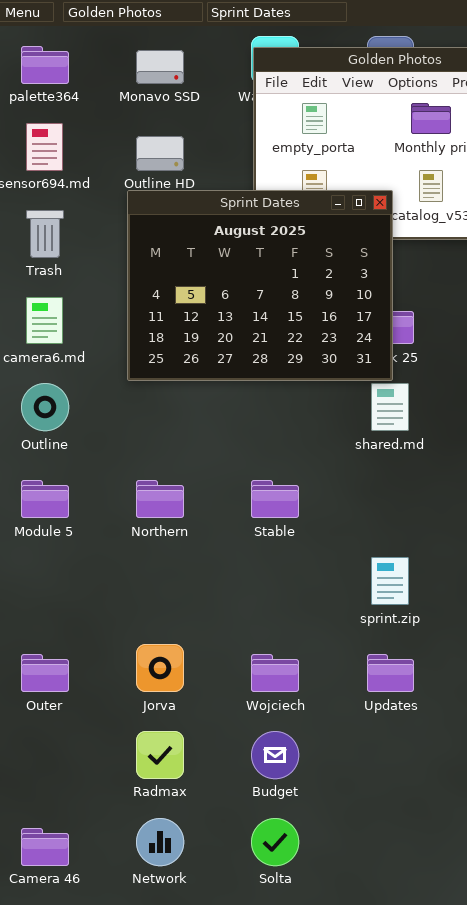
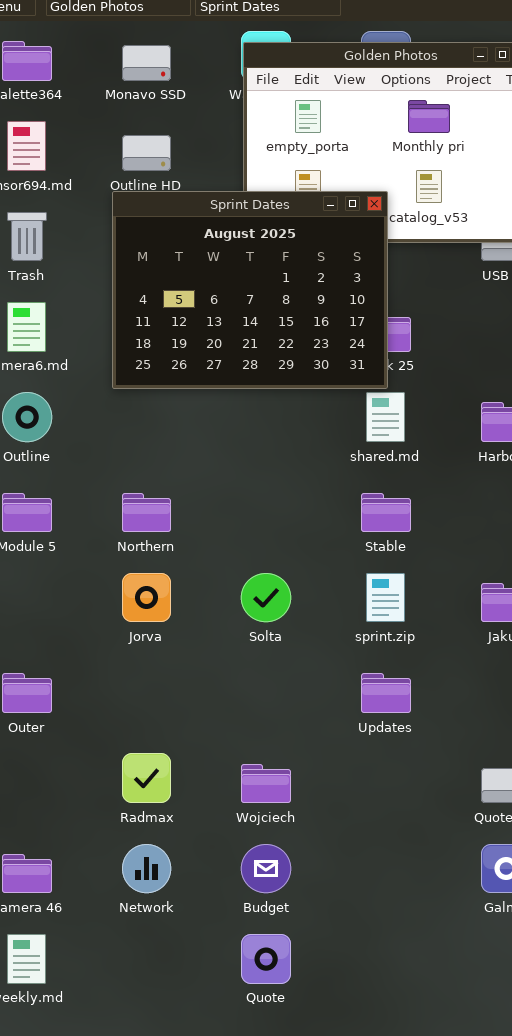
Stable: [251,480,299,518] -> [361,493,411,532], moved
Jorva: [136,644,184,692] -> [122,573,171,622], moved
Wojciech: [251,654,299,692] -> [241,764,291,803], moved
Budget: [251,731,299,779] -> [241,844,291,893], moved
Solta: [251,818,299,866] -> [241,573,291,622], moved

